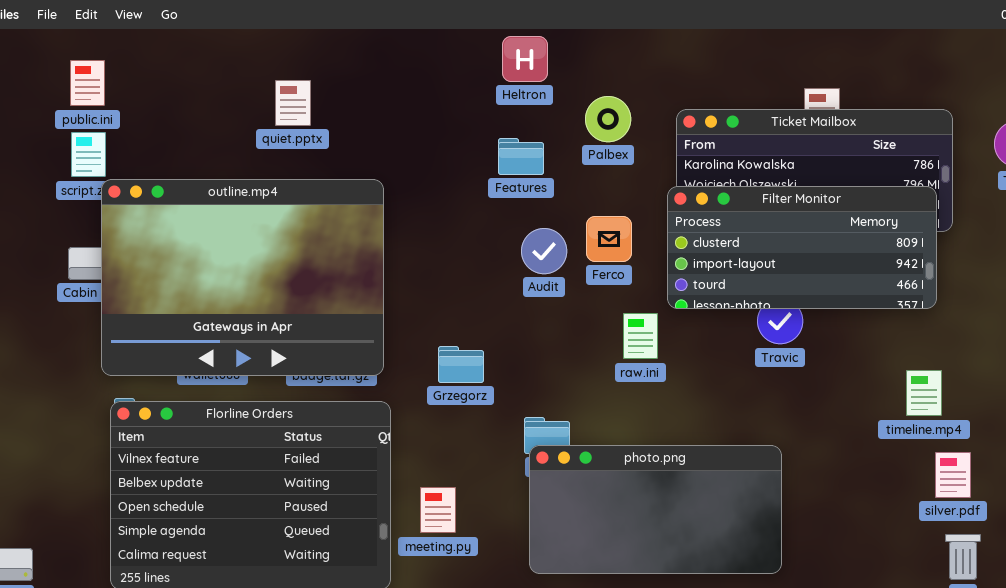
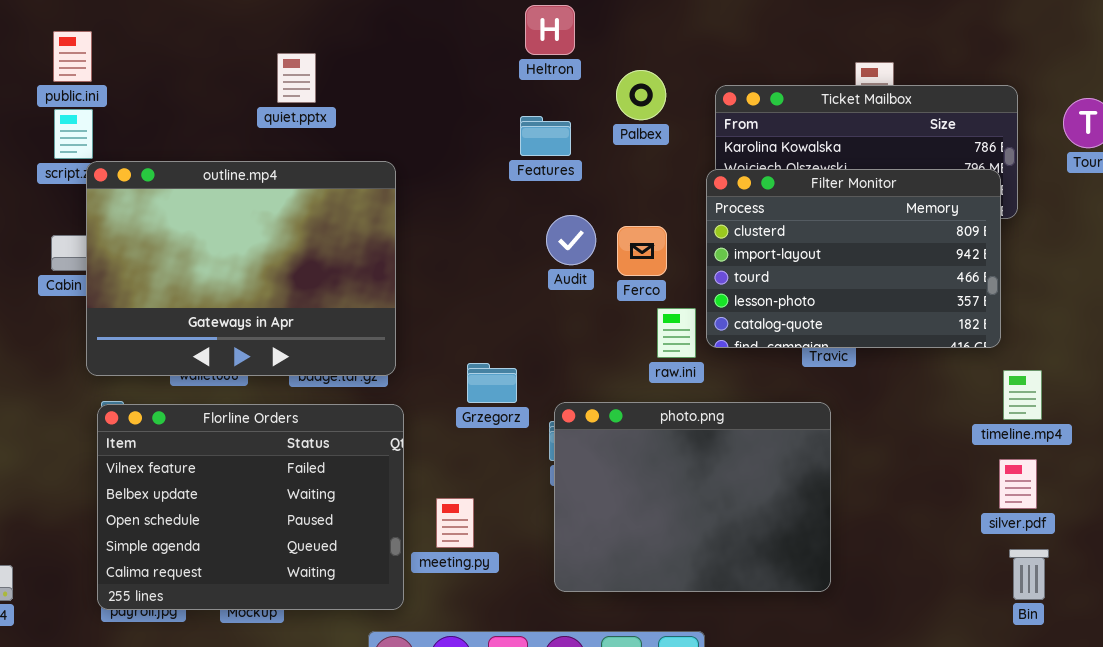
Filter Monitor: [667,186,937,309] -> [706,169,1001,348], resized
Ferco: [586,216,632,262] -> [617,226,667,276], moved
Grzegorz: [438,346,484,383] -> [467,363,517,403], moved
timeline.mp4: [906,370,942,416] -> [1003,370,1042,420], moved
photo.png: [529,445,782,574] -> [554,402,831,592], resized

